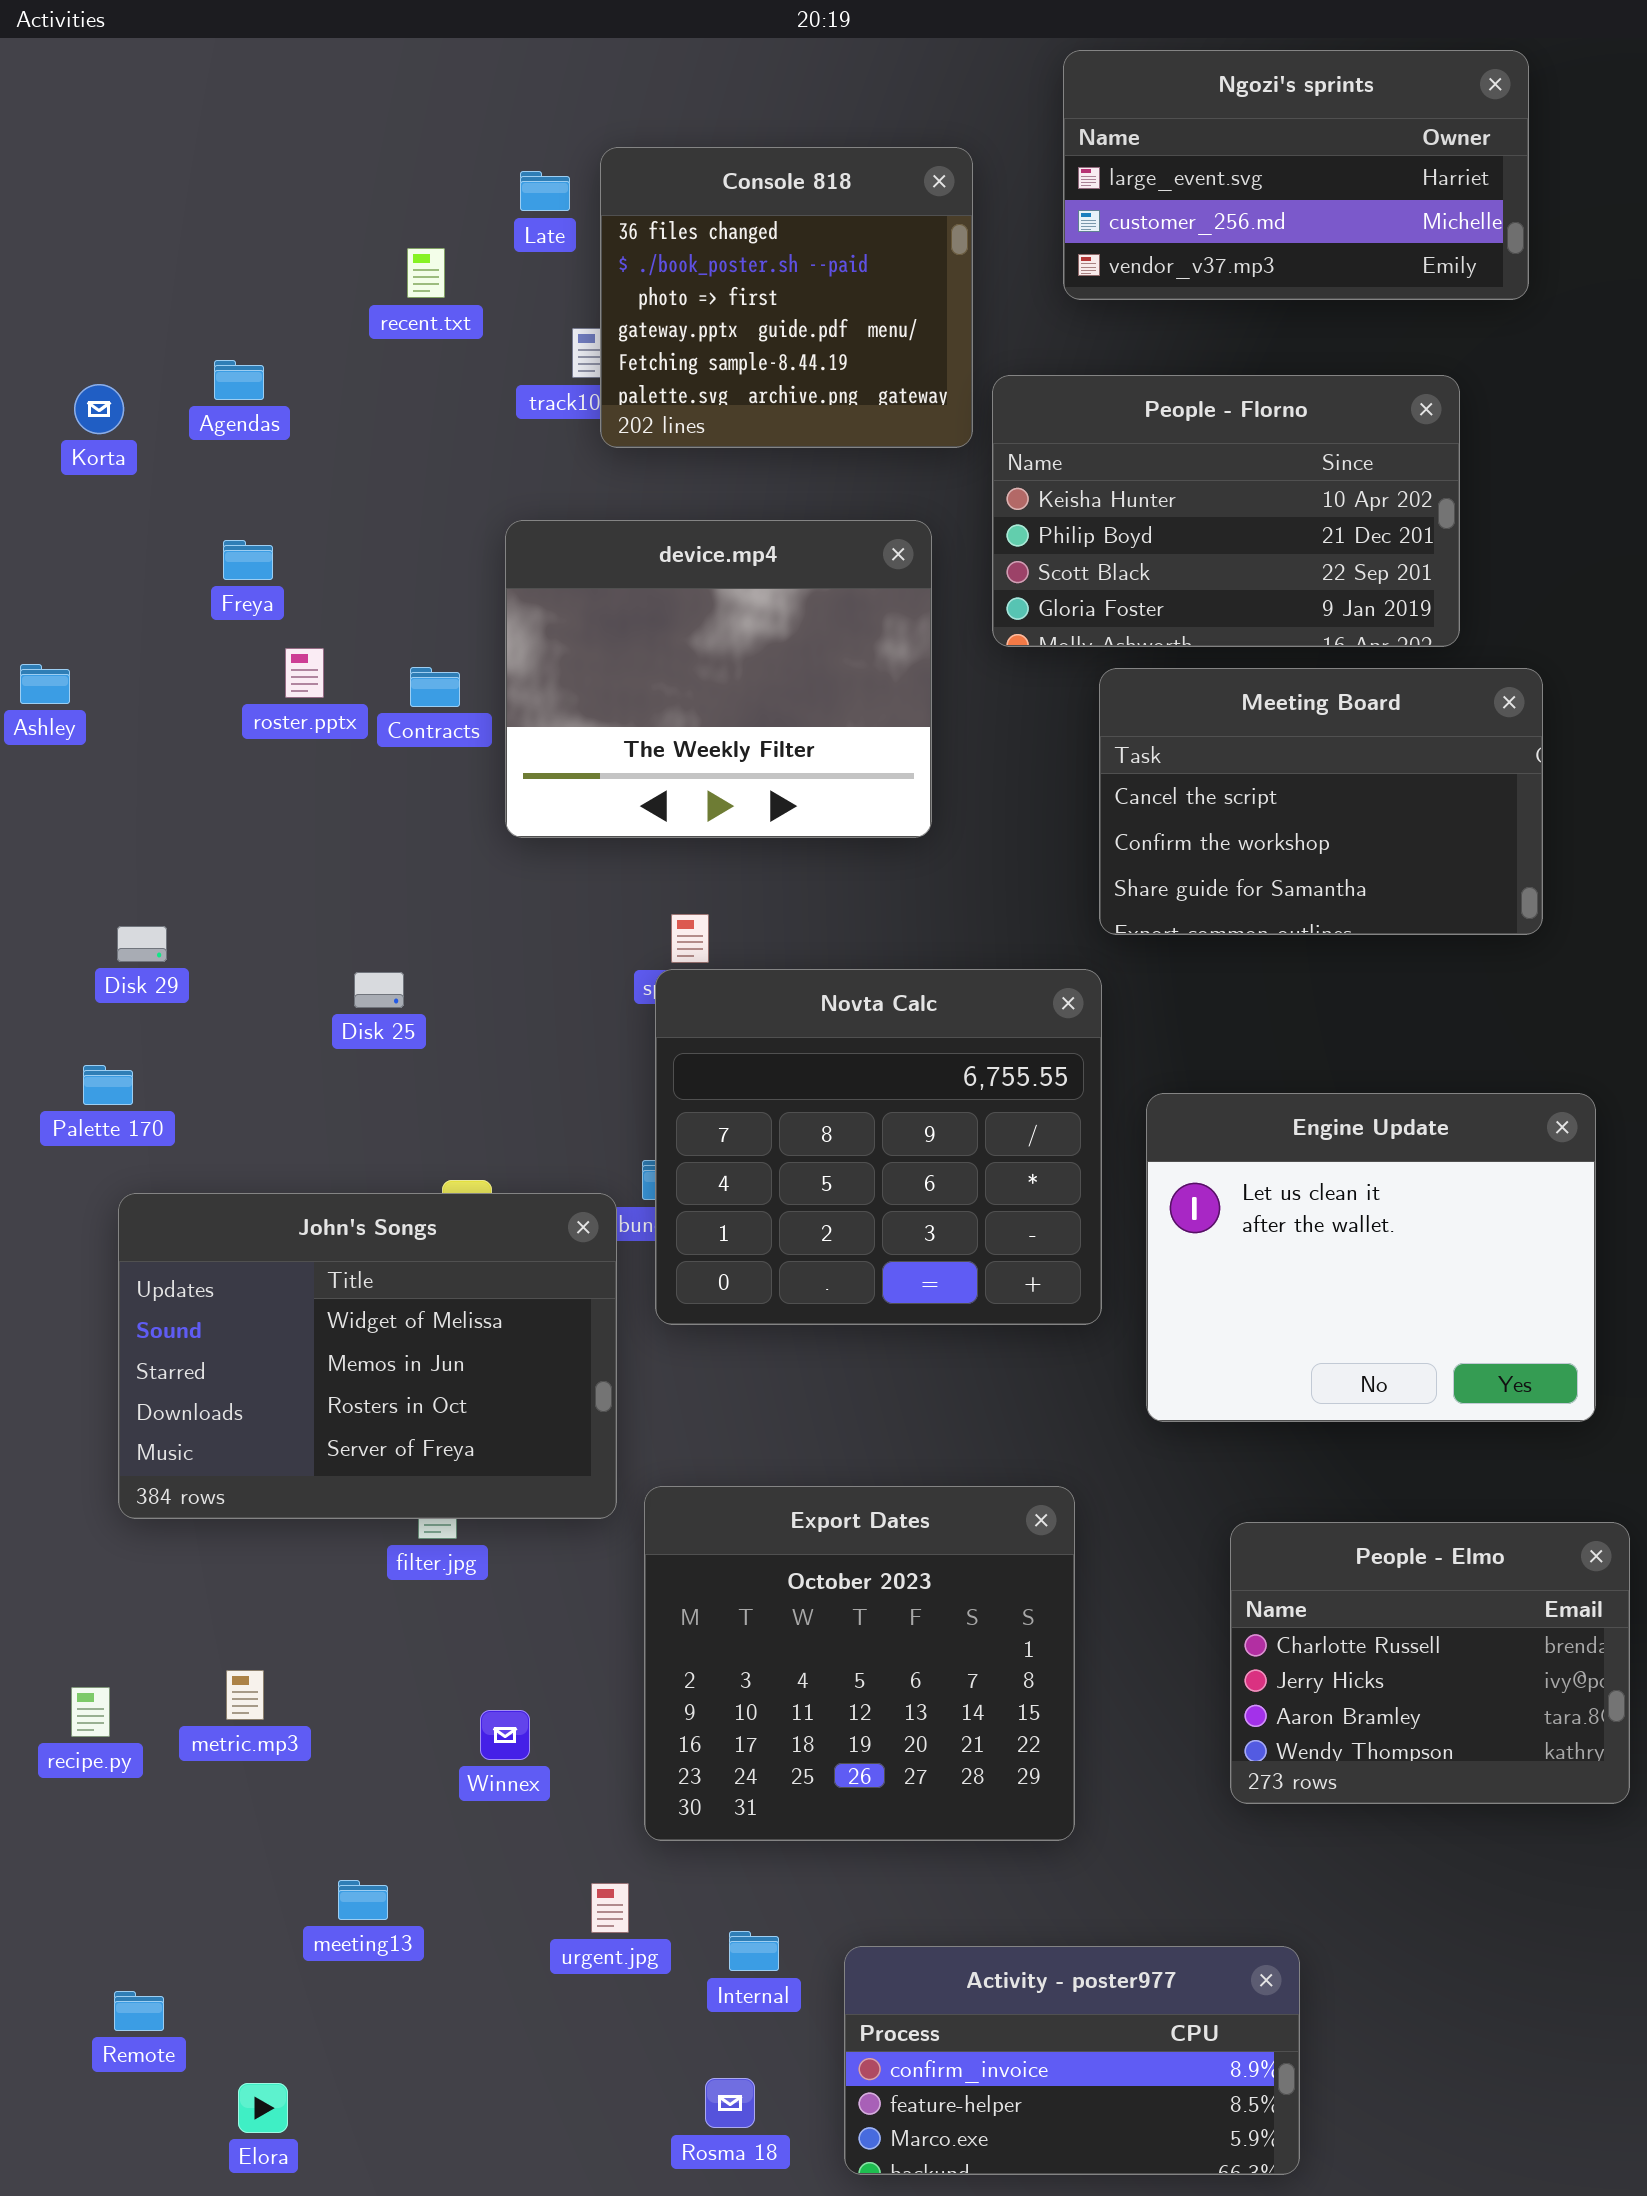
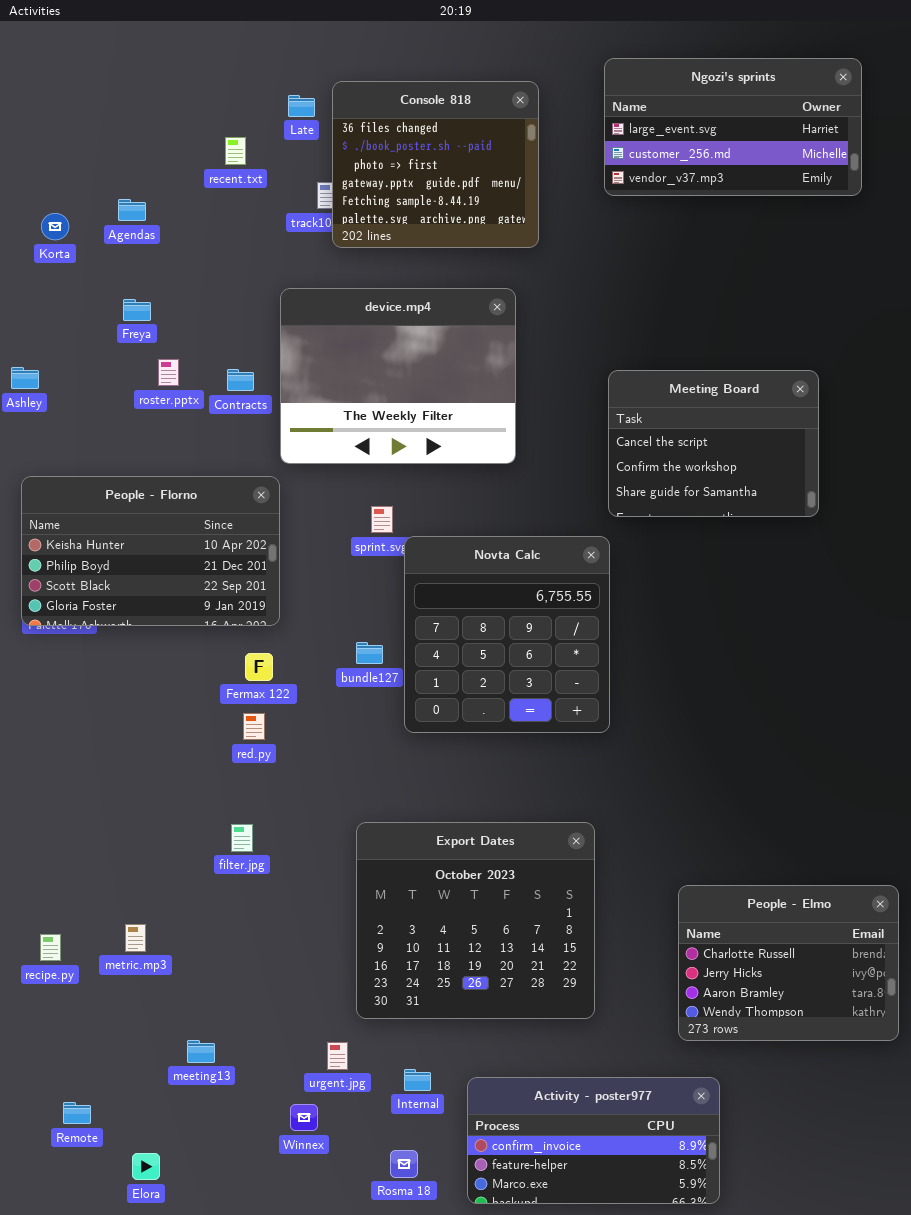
Ngozi's sprints: [1063,50,1529,300] -> [604,58,862,196], moved
People - Florno: [992,375,1460,647] -> [21,476,280,626], moved
Meeting Board: [1099,668,1543,935] -> [608,370,819,517], resized
Novta Calc: [655,969,1102,1325] -> [404,536,610,733], resized
Engine Update: [1146,1093,1596,1422] -> none, closed
John's Songs: [118,1193,617,1519] -> none, closed
People - Elmo: [1230,1522,1630,1804] -> [678,885,899,1041], moved
Winnex: [480,1710,530,1760] -> [290,1104,318,1131], moved

